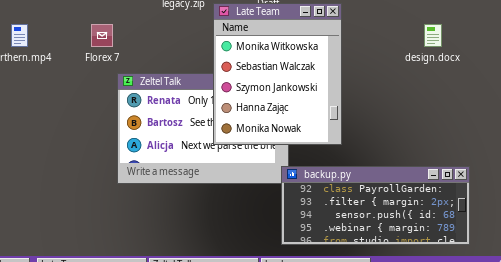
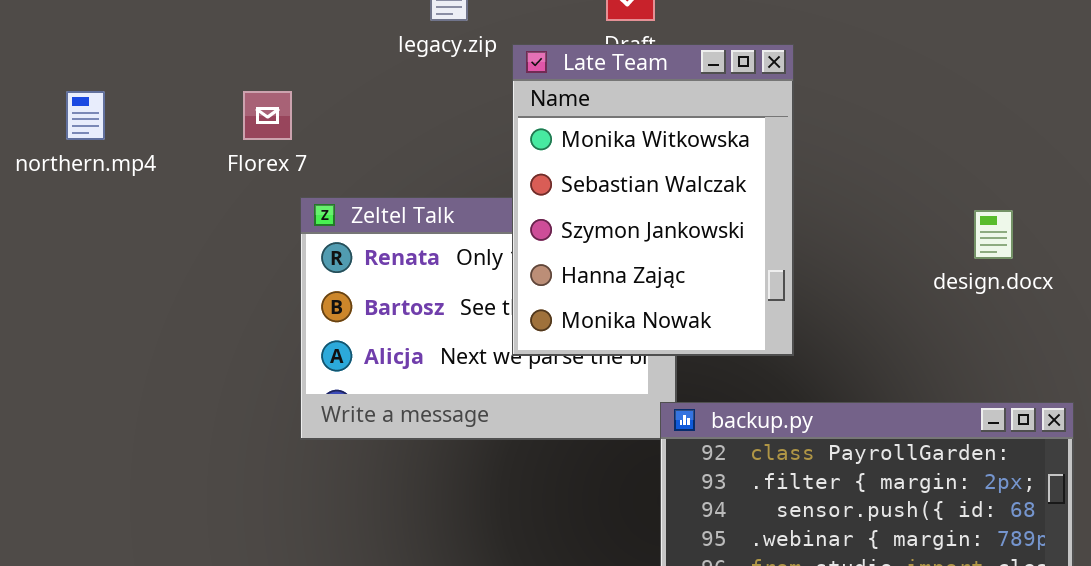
design.docx: [424,24,442,47] -> [974,210,1013,259], moved

